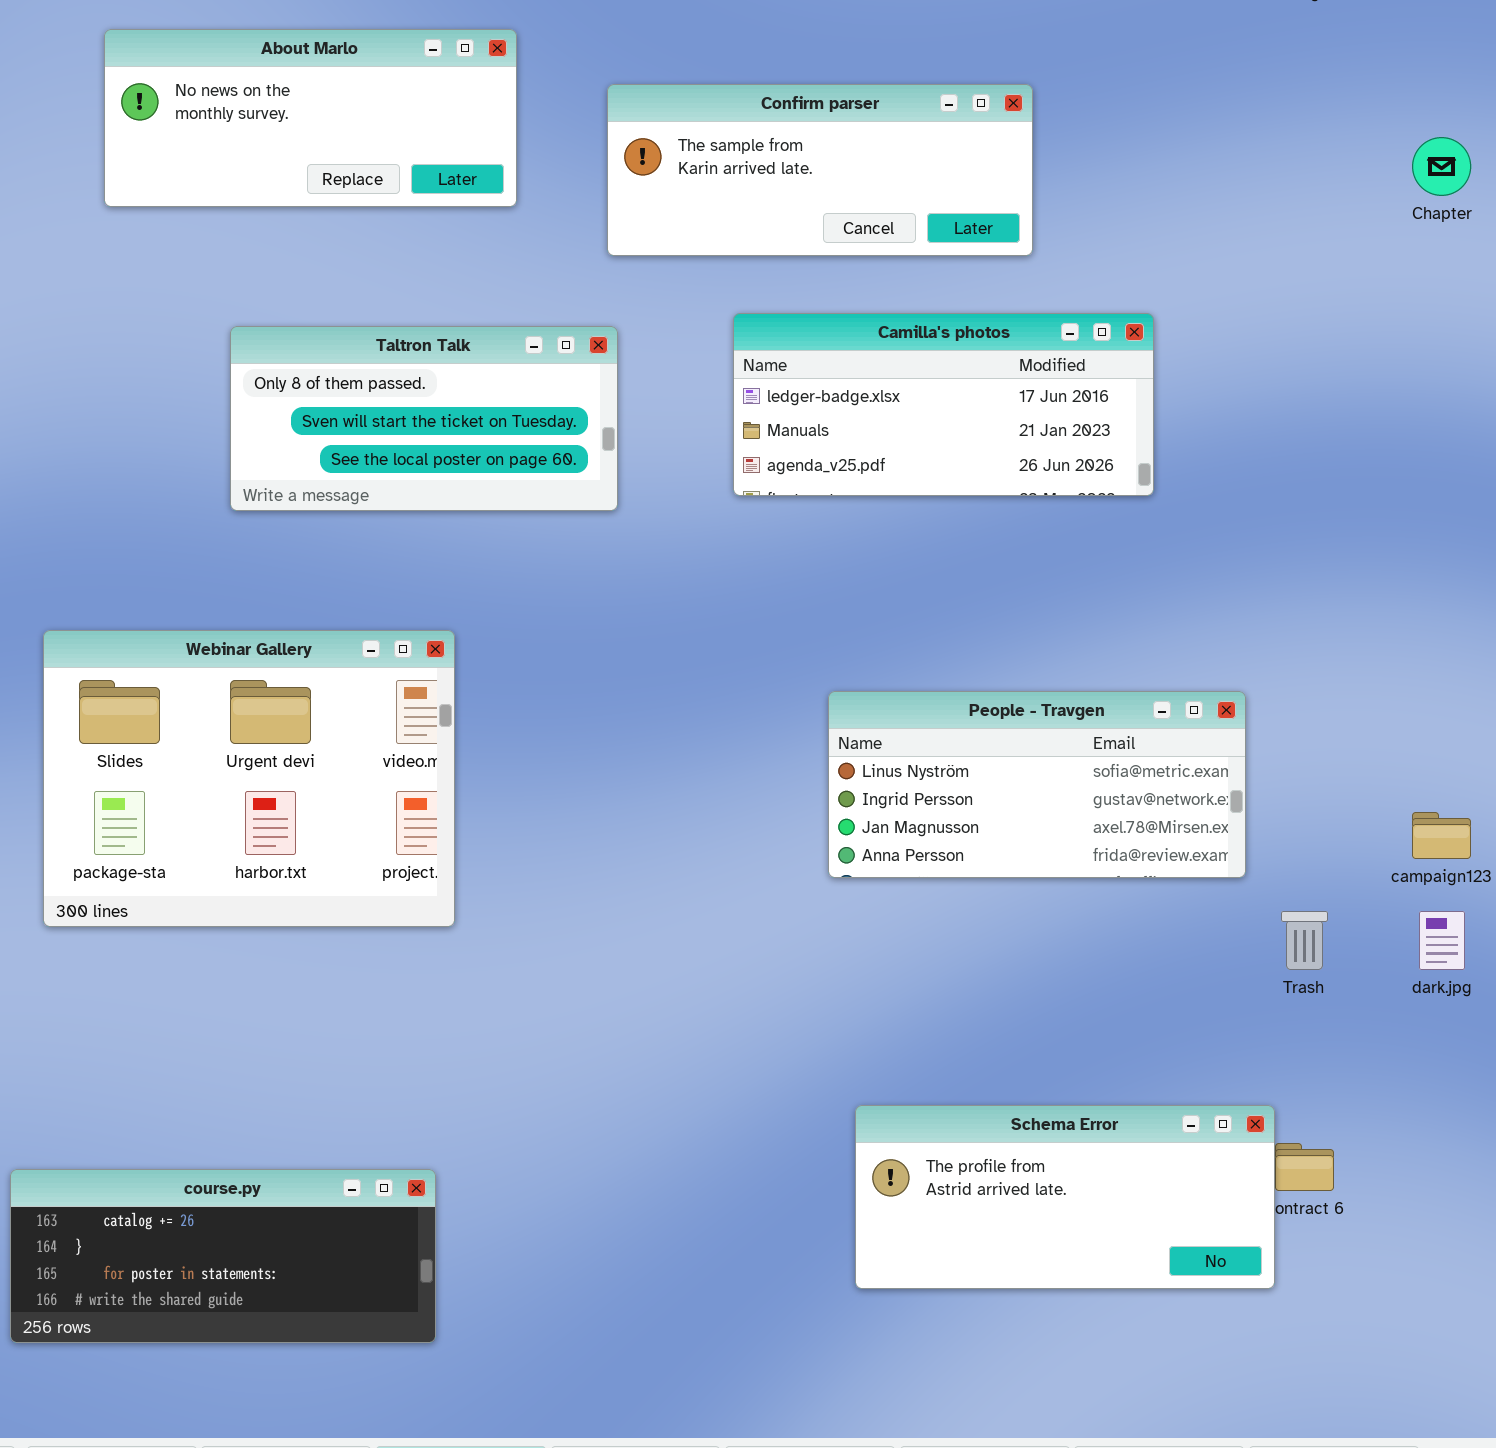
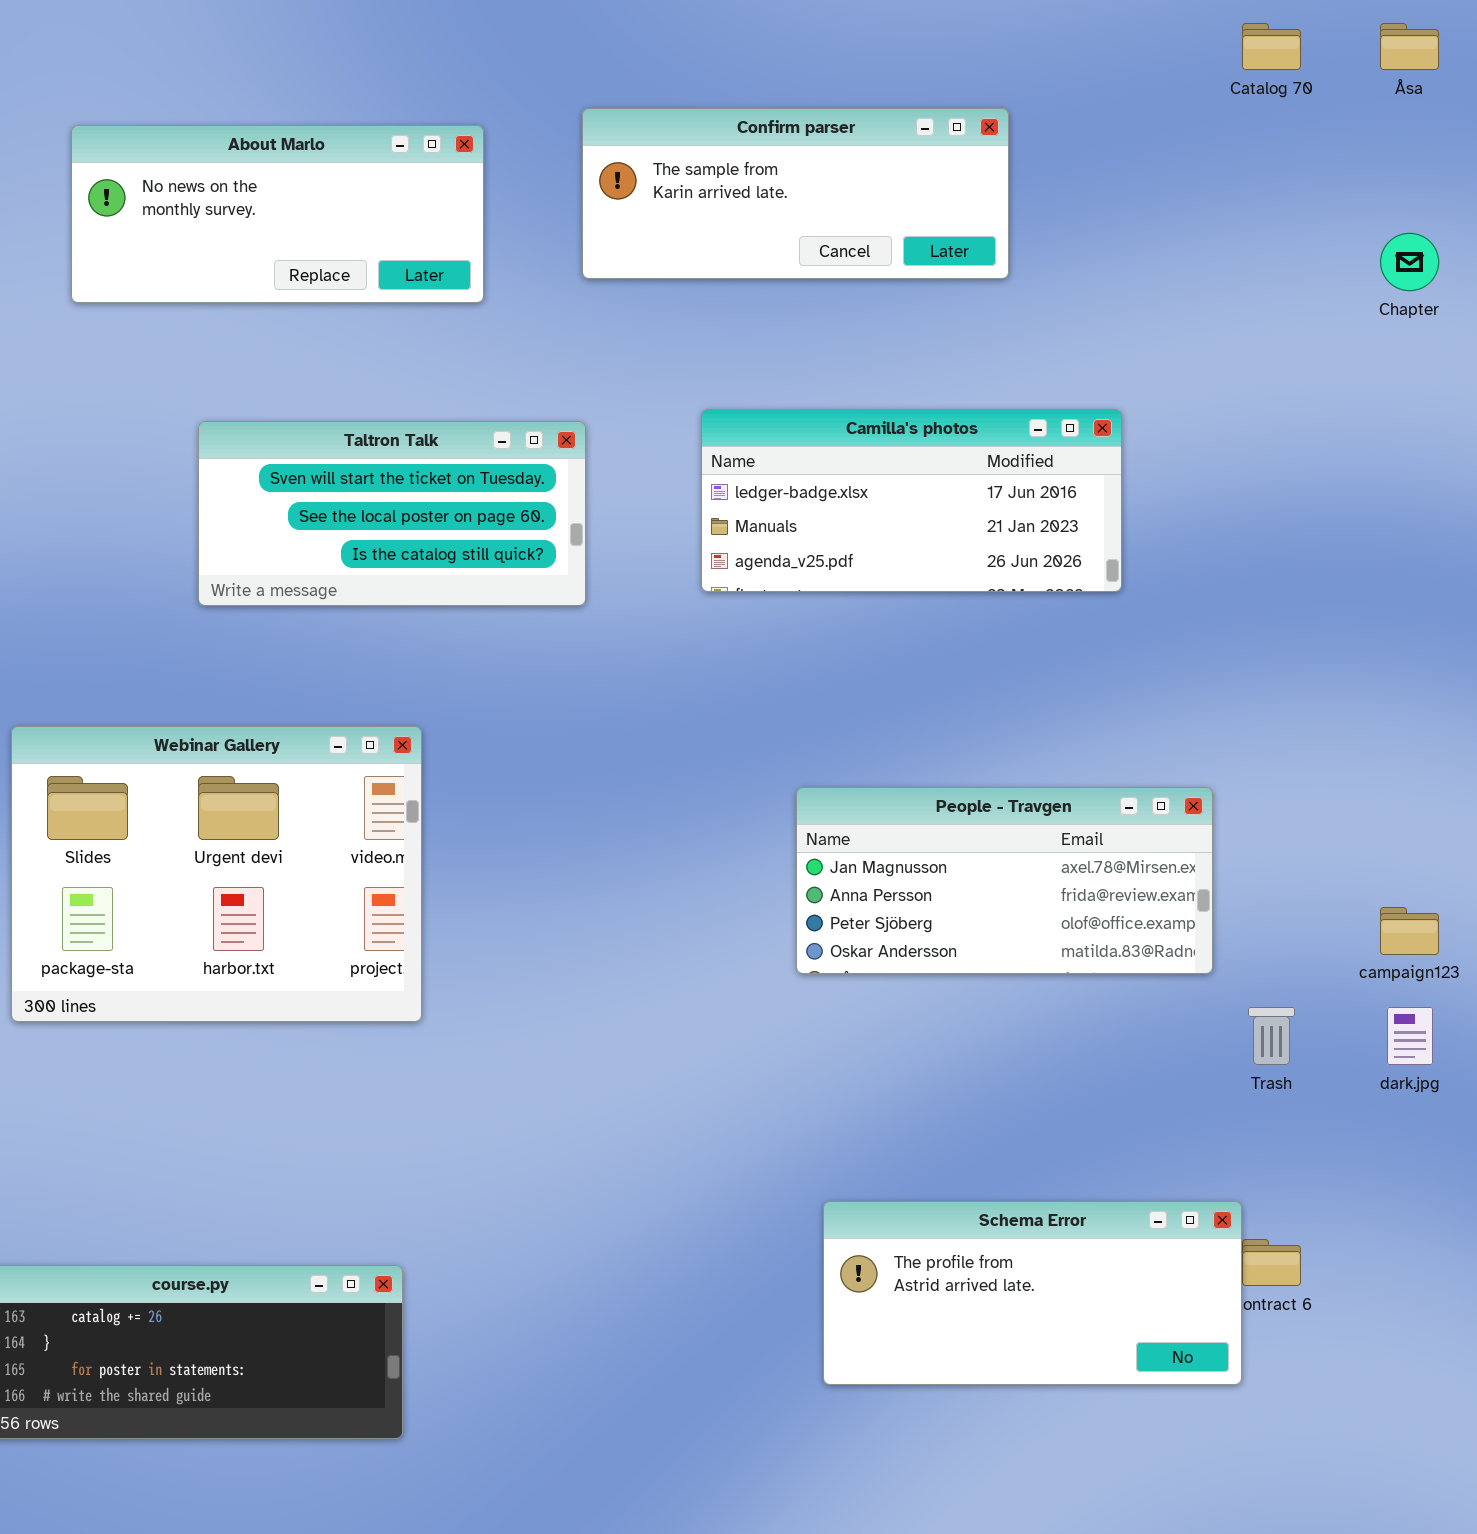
Confirm parser: [607,84,1033,256] -> [582,108,1009,279], moved
Taltron Talk: [230,326,618,511] -> [198,421,586,606], scrolled down 1 row
People - Travgen: [828,691,1246,878] -> [796,787,1213,974], scrolled down 2 rows

